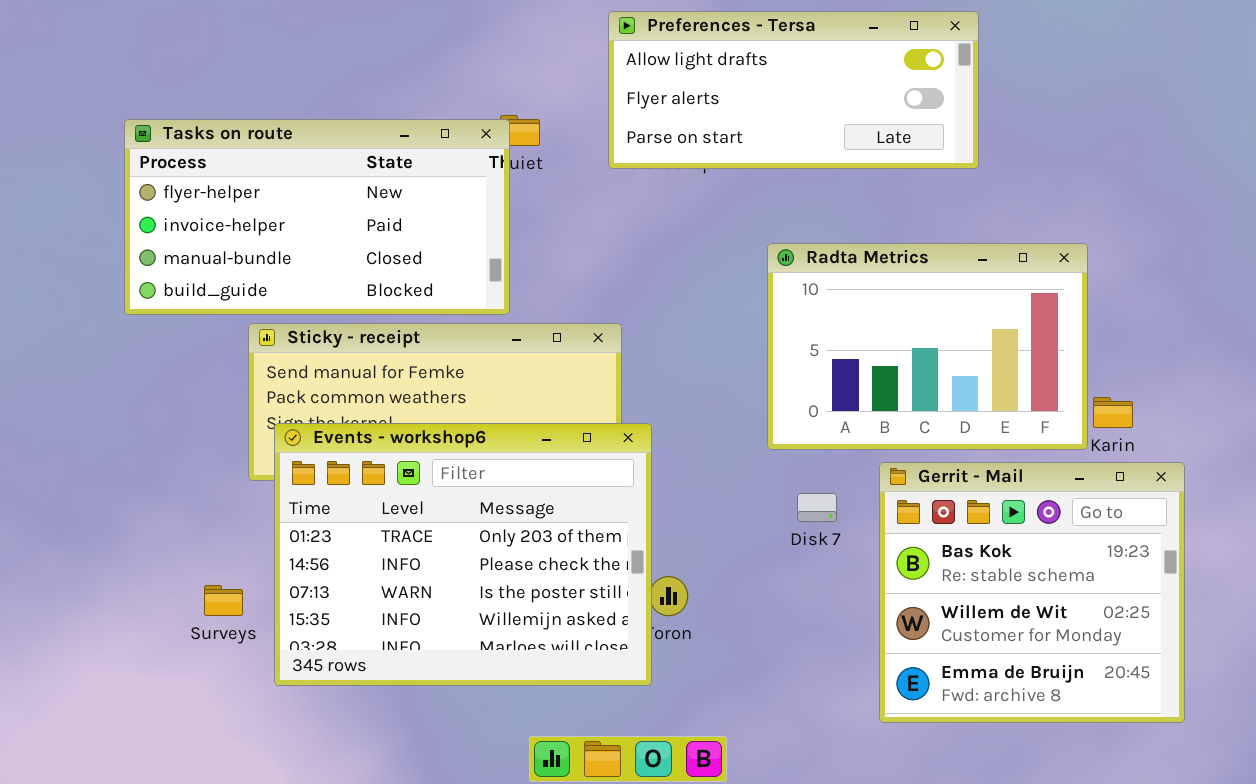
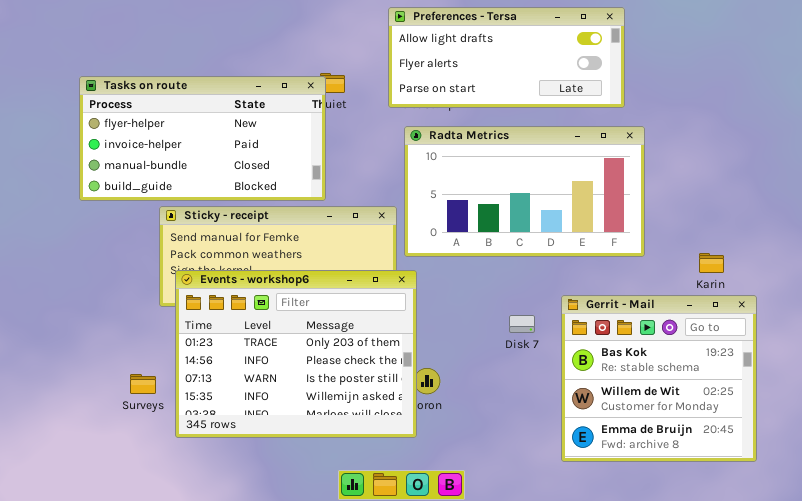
Radta Metrics: [767,243,1088,450] -> [404,126,645,257], moved, resized

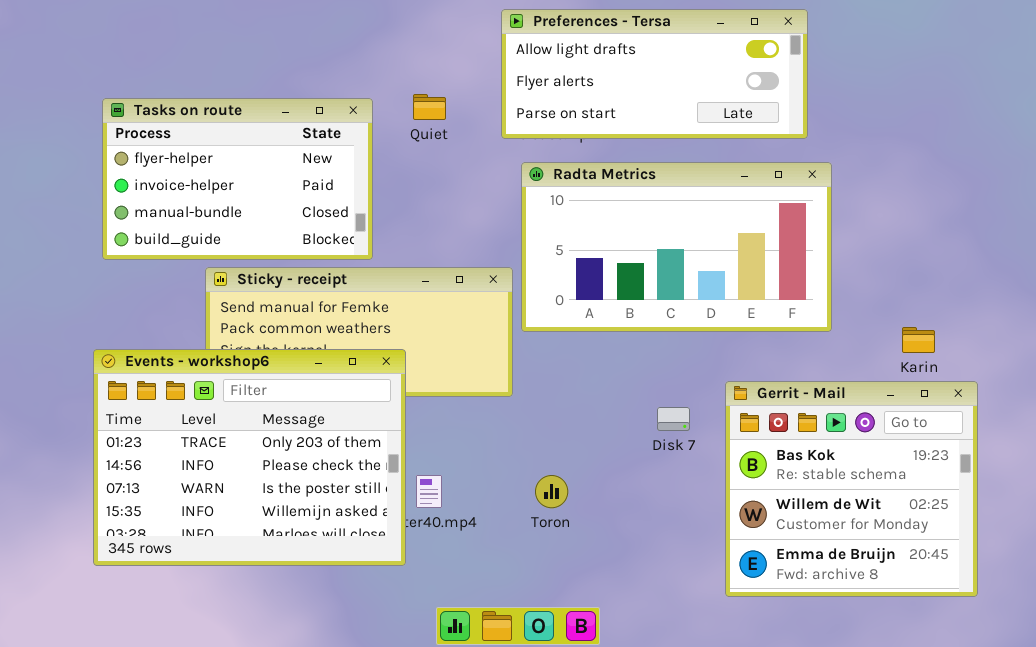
Tasks on route: [79,76,326,201] -> [102,98,373,260], resized
Events - workshop6: [175,270,417,438] -> [93,349,406,566], moved

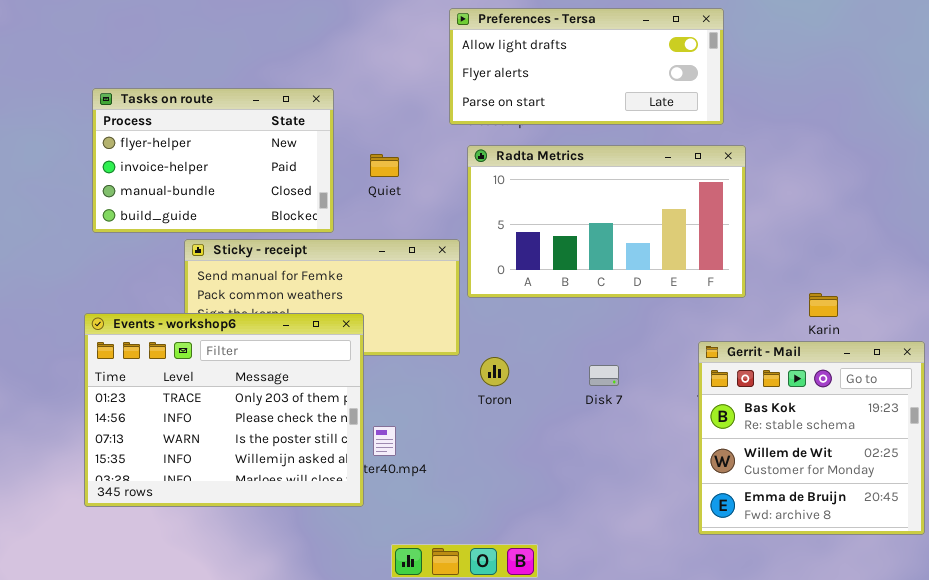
Quiet: [413,94,446,120] -> [370,154,399,177], moved
Gerrit - Mail: [725,381,978,597] -> [698,341,925,535], moved
Toron: [535,475,568,508] -> [480,357,509,386], moved

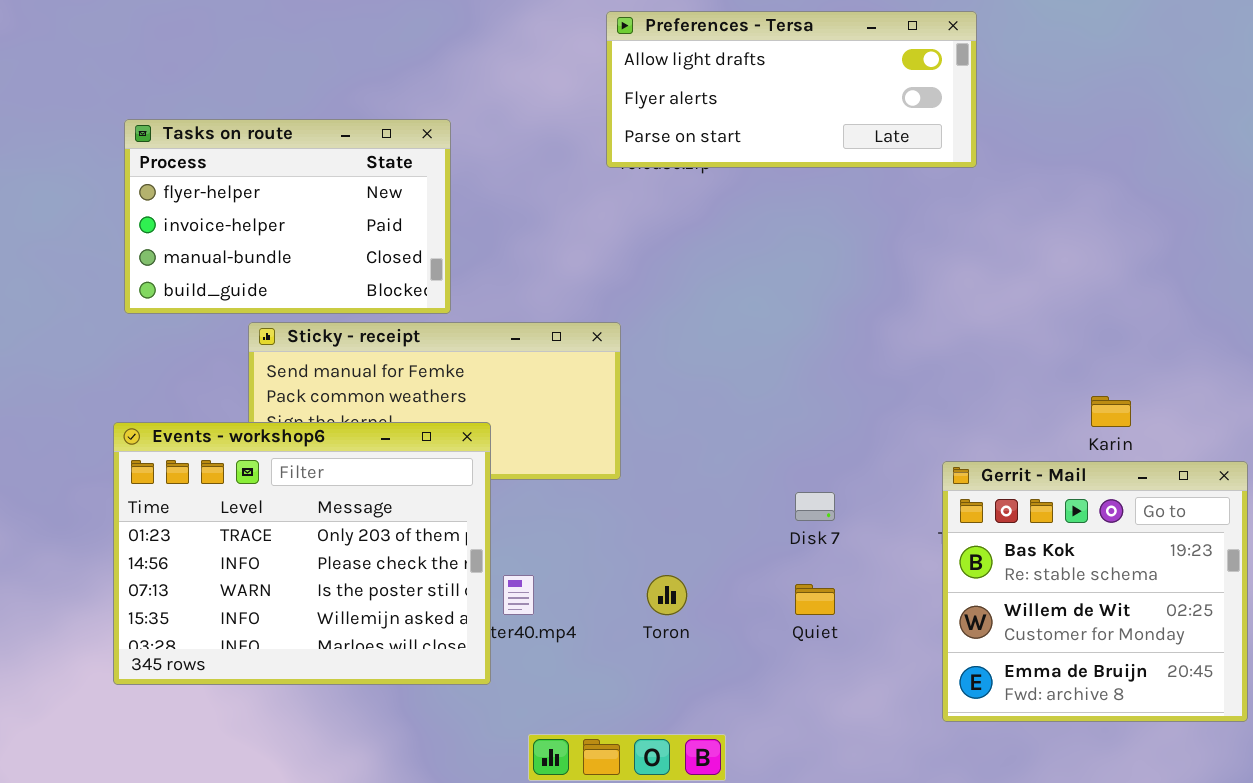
Radta Metrics: [467,145,746,298] -> none, closed
Quiet: [370,154,399,177] -> [795,584,835,615], moved
Toron: [480,357,509,386] -> [647,575,687,615], moved

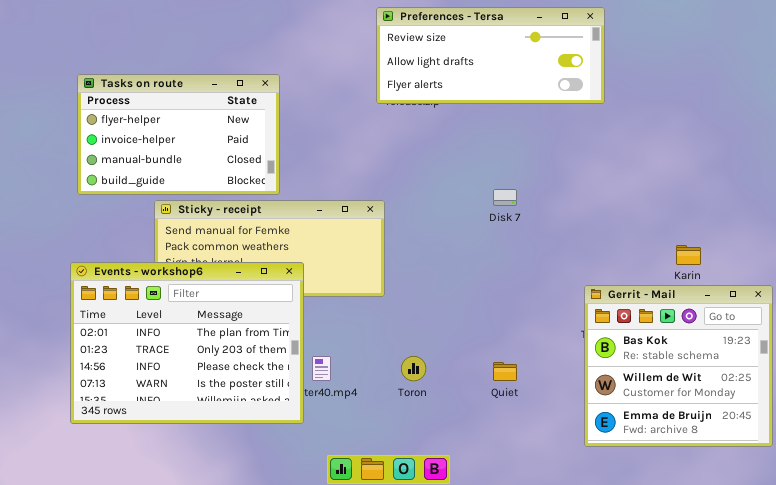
Preferences - Tersa: [606,11,977,168] -> [376,7,605,104], scrolled up 1 row
Events - workshop6: [113,422,491,685] -> [70,262,304,424], scrolled up 1 row
Disk 7: [795,492,835,521] -> [493,189,517,206], moved

